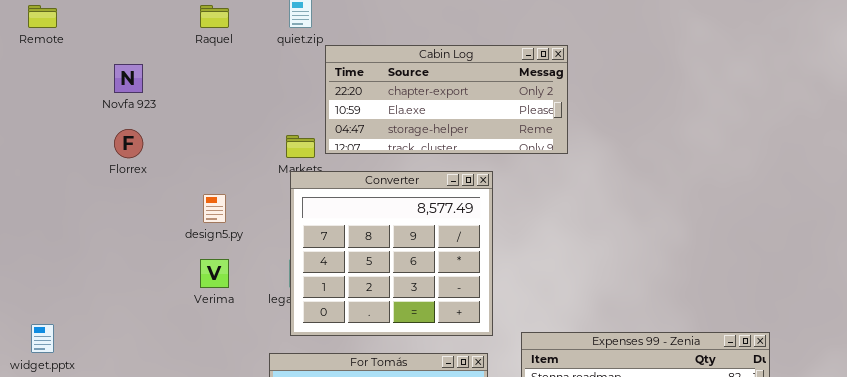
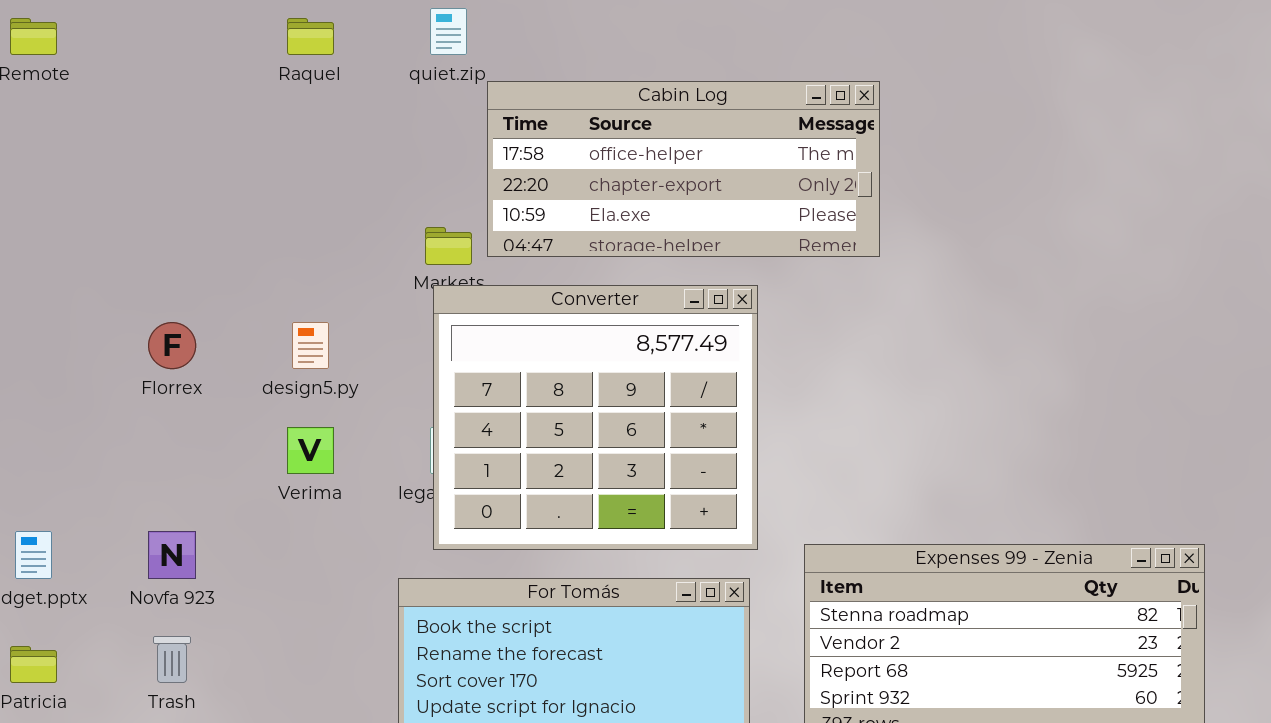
Cabin Log: [325,45,568,154] -> [487,81,880,257], scrolled up 1 row
Novfa 923: [114,64,143,93] -> [148,531,196,579], moved
Florrex: [114,129,143,158] -> [148,322,196,369], moved

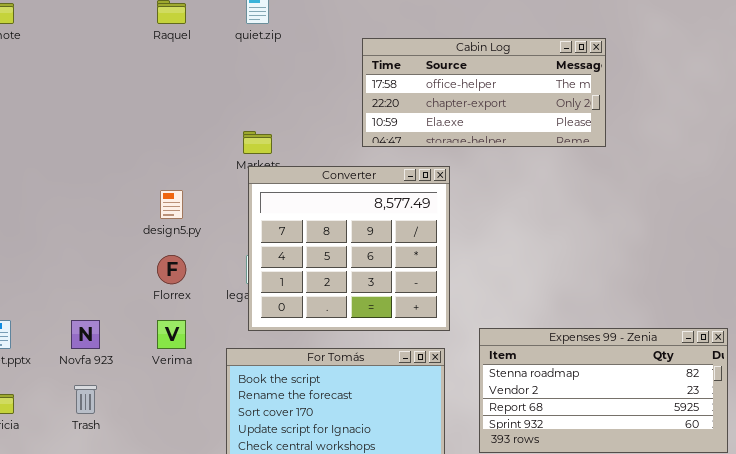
Cabin Log: [487,81,880,257] -> [362,38,606,147], moved
Florrex: [148,322,196,369] -> [157,255,186,284], moved
Verima: [287,427,334,474] -> [157,320,186,349], moved

